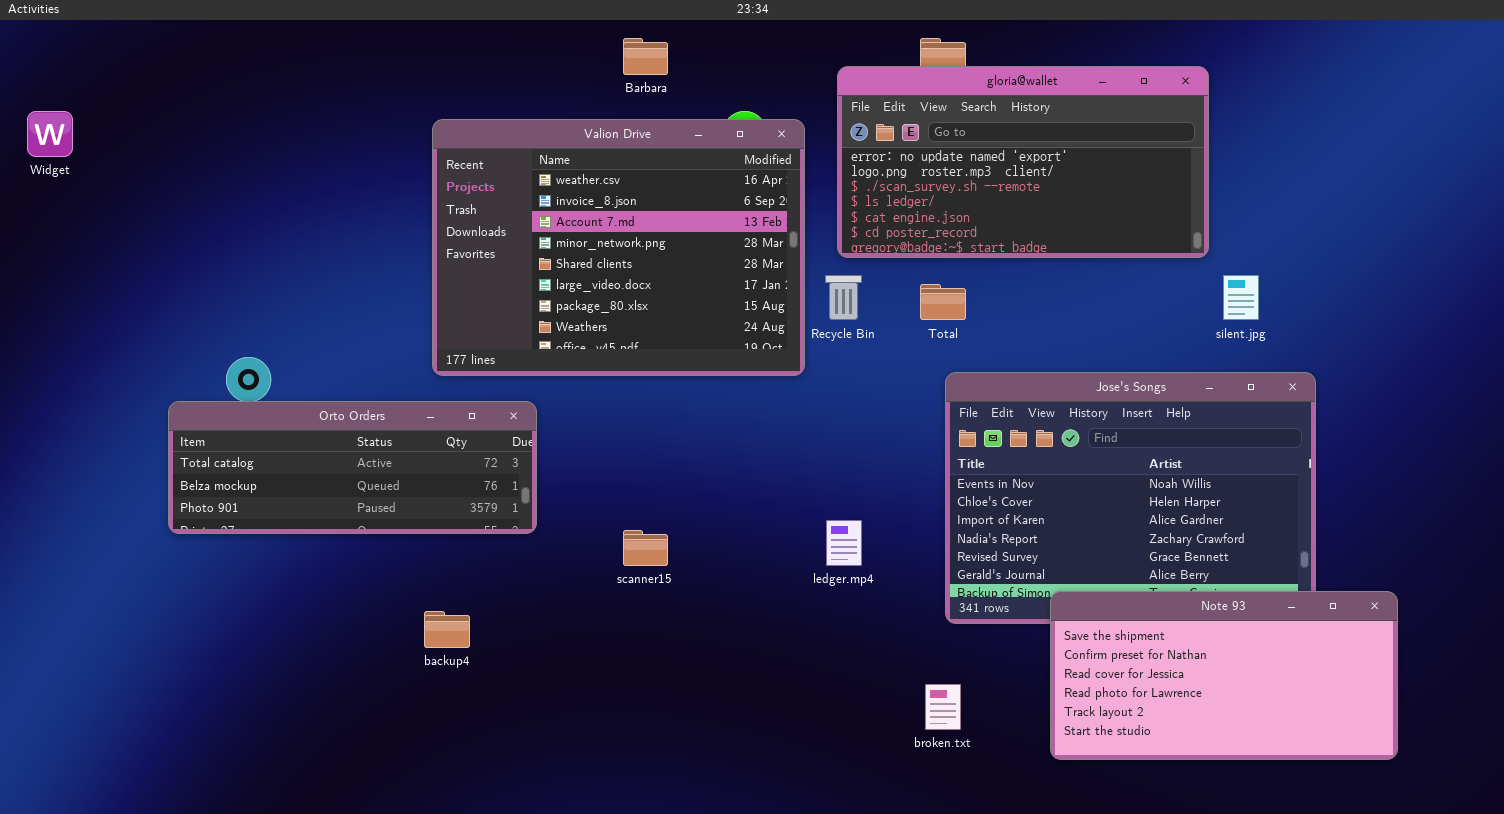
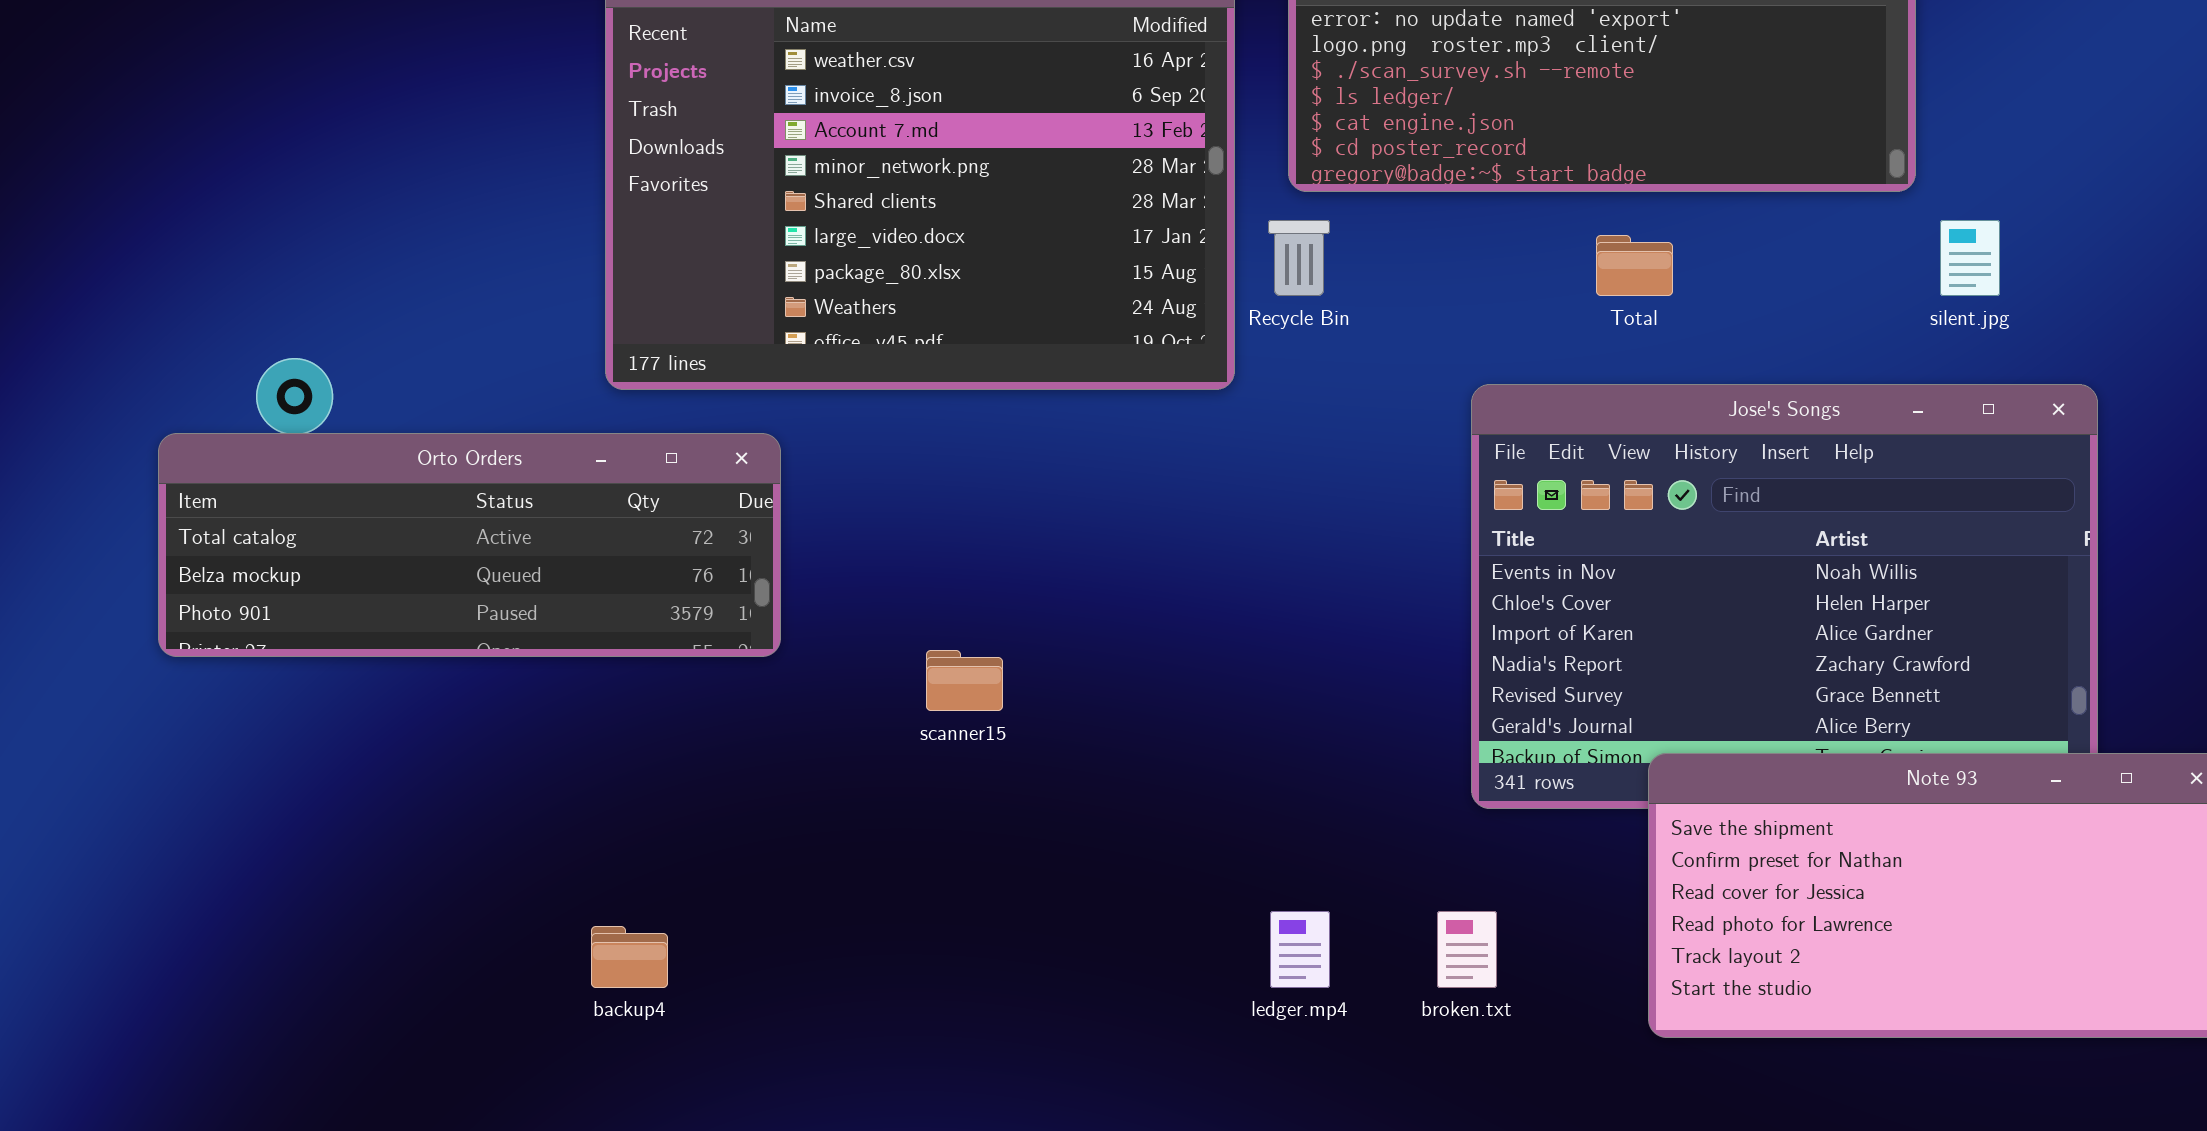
Total: [920,284,966,320] -> [1596,235,1673,296], moved
ledger.mp4: [826,520,862,566] -> [1270,911,1330,988], moved
backup4: [424,611,470,648] -> [591,926,668,988], moved

